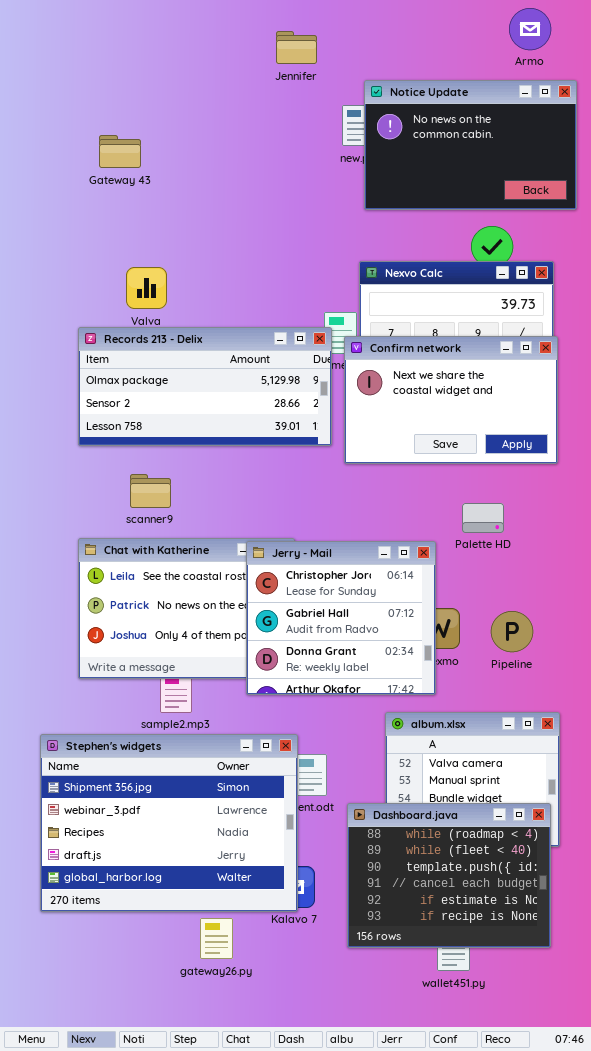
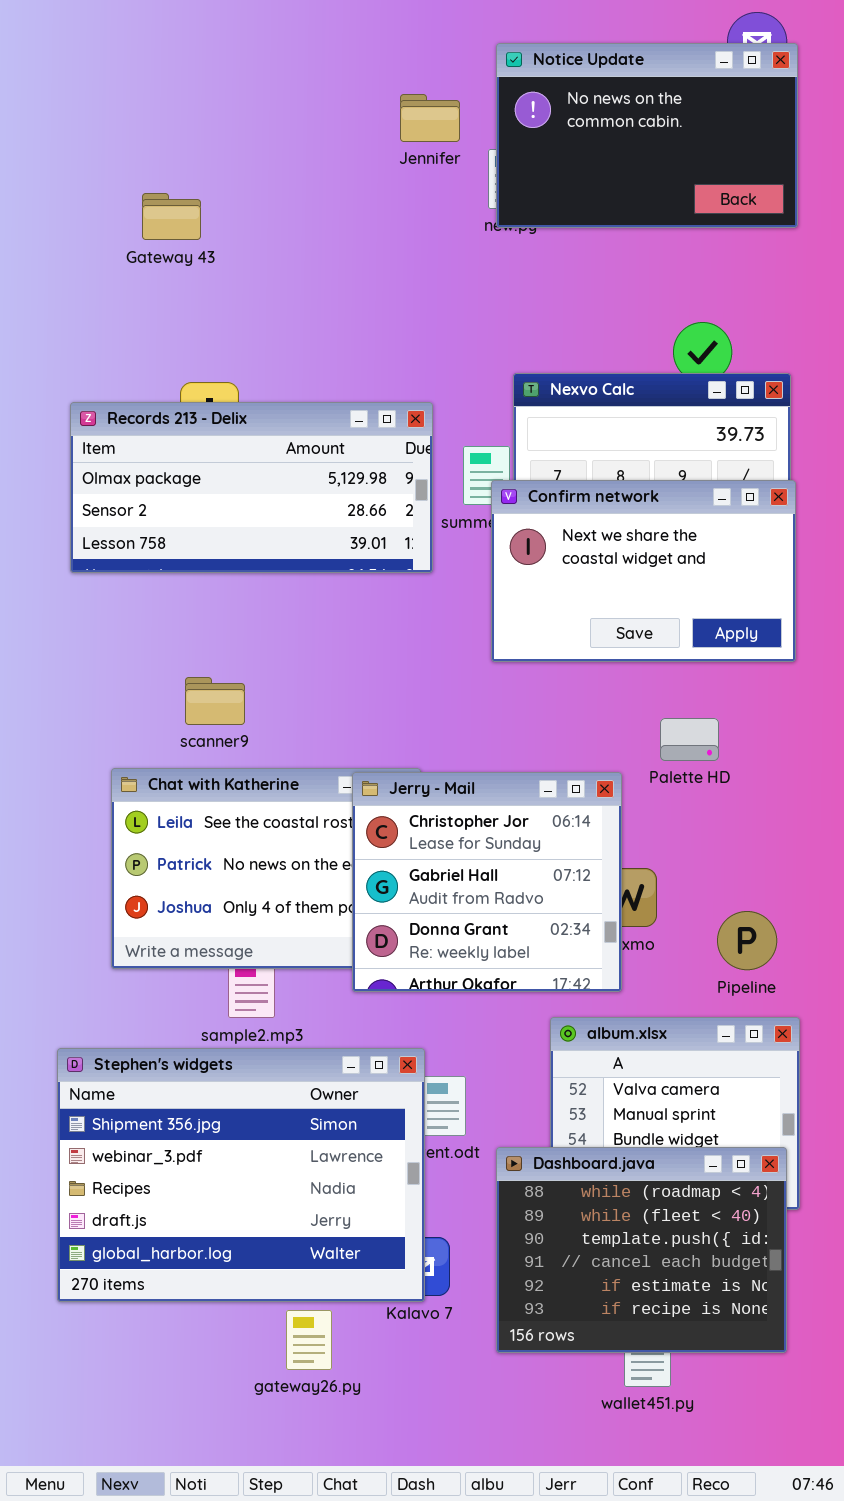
Jennifer: [276,31,317,64] -> [400,94,460,142], moved
Notice Update: [364,80,577,210] -> [496,43,798,228], moved
Records 213 - Delix: [78,327,332,446] -> [70,402,433,573], moved
Pipeline: [491,611,533,652] -> [717,911,777,970], moved

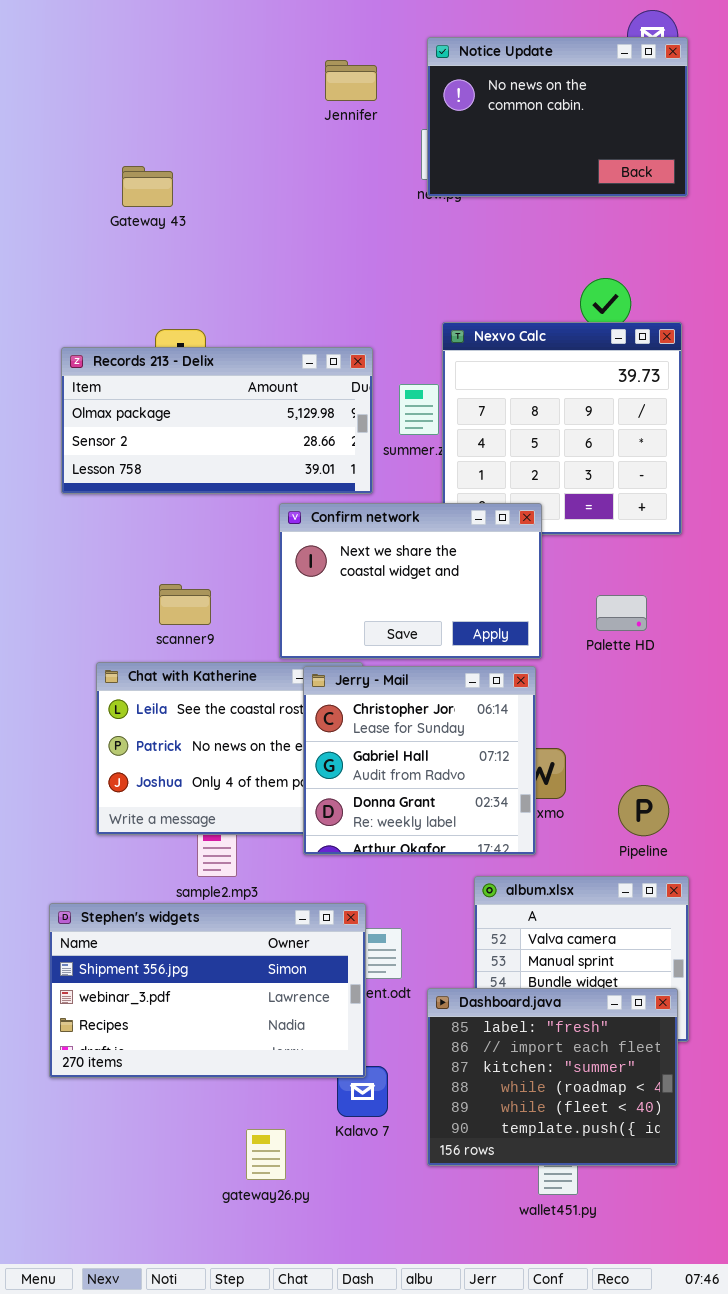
Jennifer: [400,94,460,142] -> [325,60,377,101], moved
Confirm network: [491,480,796,662] -> [279,503,542,659], moved
Palette HD: [660,718,719,761] -> [596,595,647,631], moved
Stephen's widgets: [57,1048,425,1302] -> [49,903,366,1078], resized
Dashboard.java: [496,1147,787,1353] -> [427,988,678,1166], scrolled up 3 rows

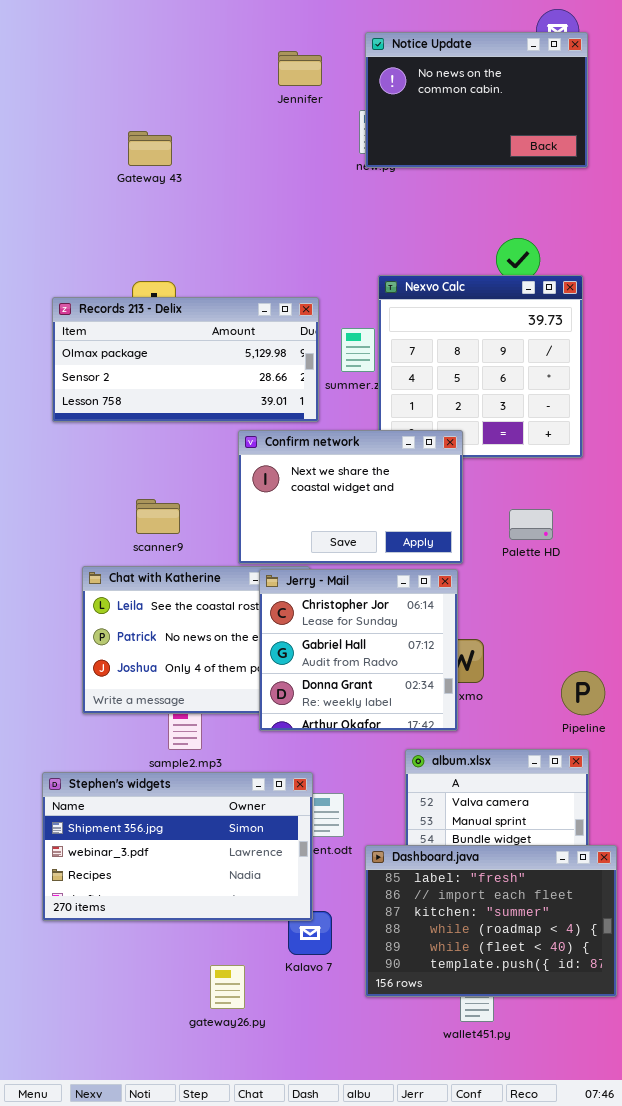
Gateway 43: [122,166,173,207] -> [128,131,172,166], moved
Pipeline: [618,785,669,836] -> [561,671,605,715], moved
Dashboard.java: [427,988,678,1166] -> [365,845,617,997], resized

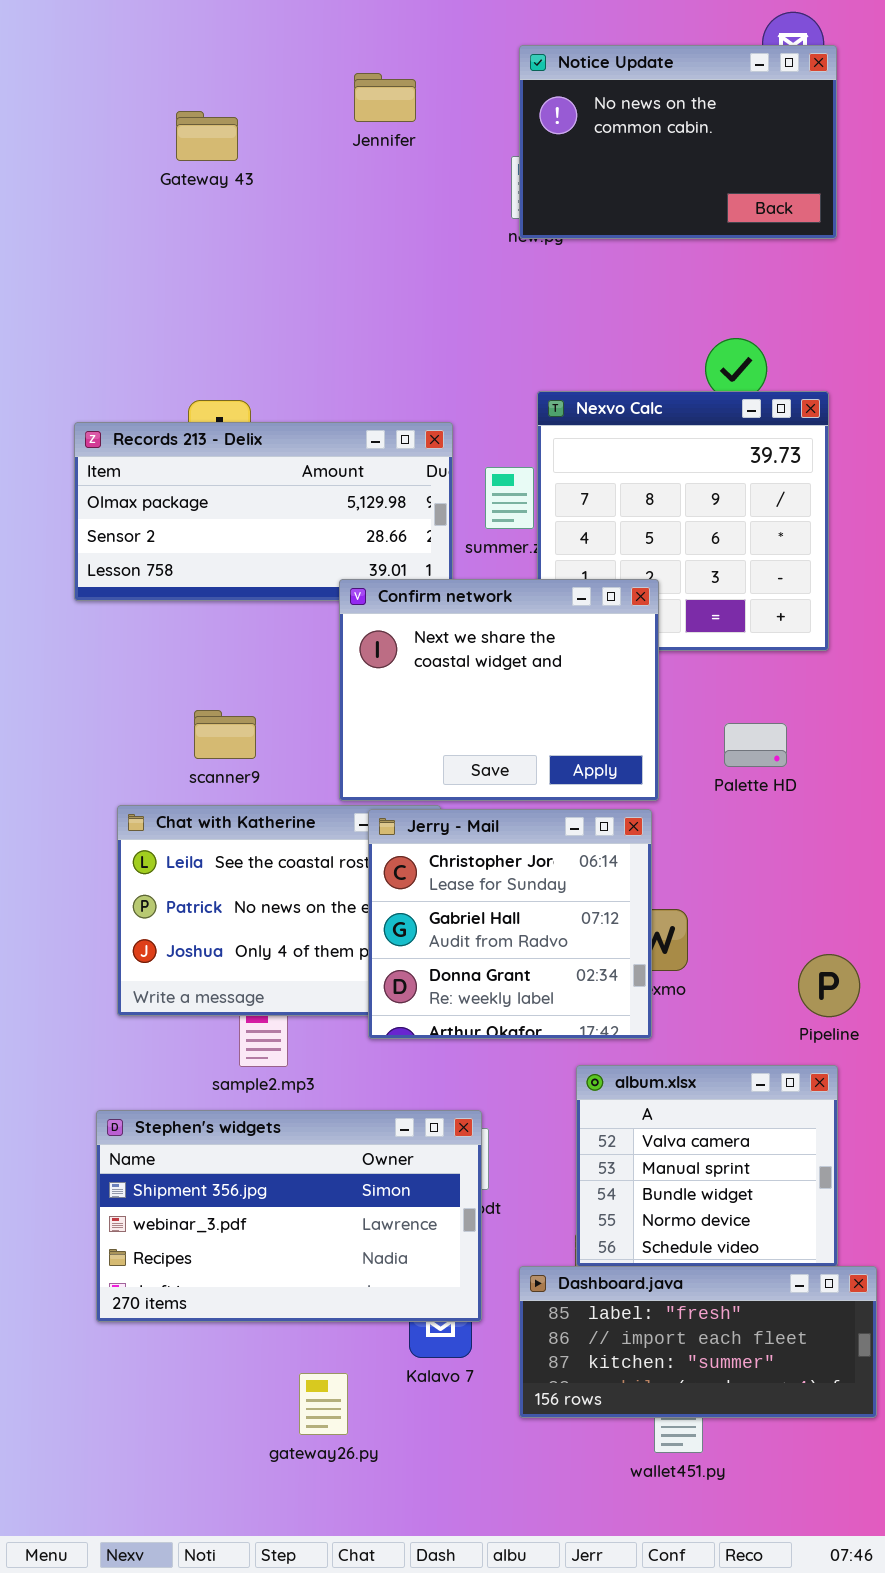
Jennifer: [278,51,322,86] -> [354,73,416,122], moved
Gateway 43: [128,131,172,166] -> [176,111,238,161], moved
Confirm network: [238,430,463,564] -> [339,579,659,801], resized
Stephen's widgets: [42,772,313,921] -> [96,1110,482,1322], moved
Dashboard.java: [365,845,617,997] -> [519,1266,877,1418], resized

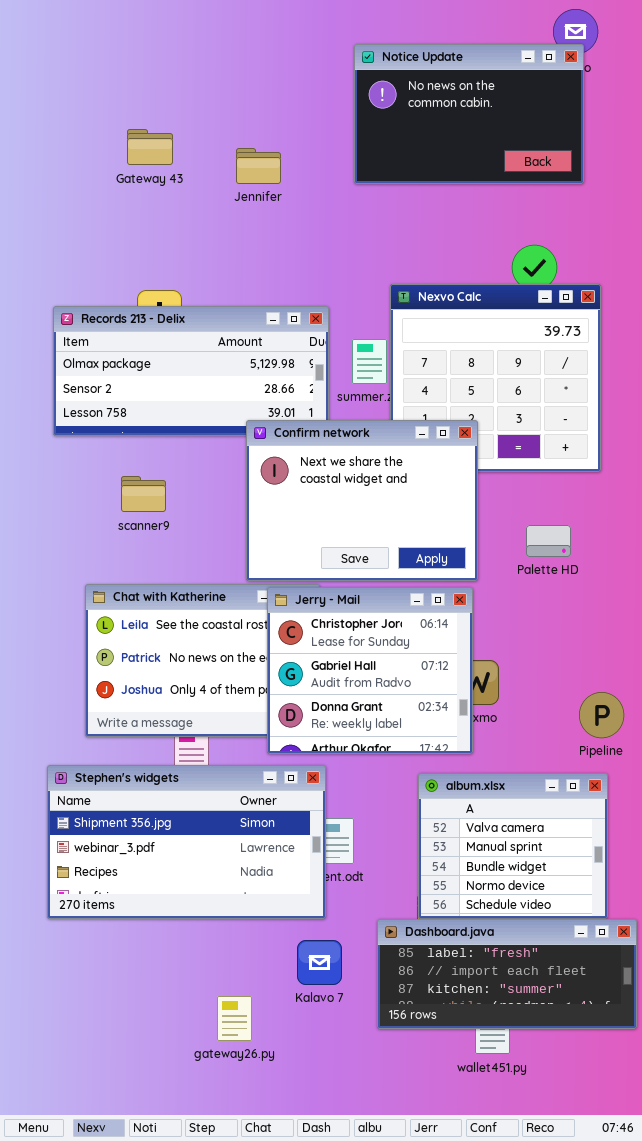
Notice Update: [519,45,837,239] -> [354,44,584,184], moved
Jennifer: [354,73,416,122] -> [236,148,281,184], moved
Gateway 43: [176,111,238,161] -> [127,129,173,165], moved
scanner9: [194,710,256,759] -> [121,476,166,512], moved
Stephen's widgets: [96,1110,482,1322] -> [47,765,326,919], moved

